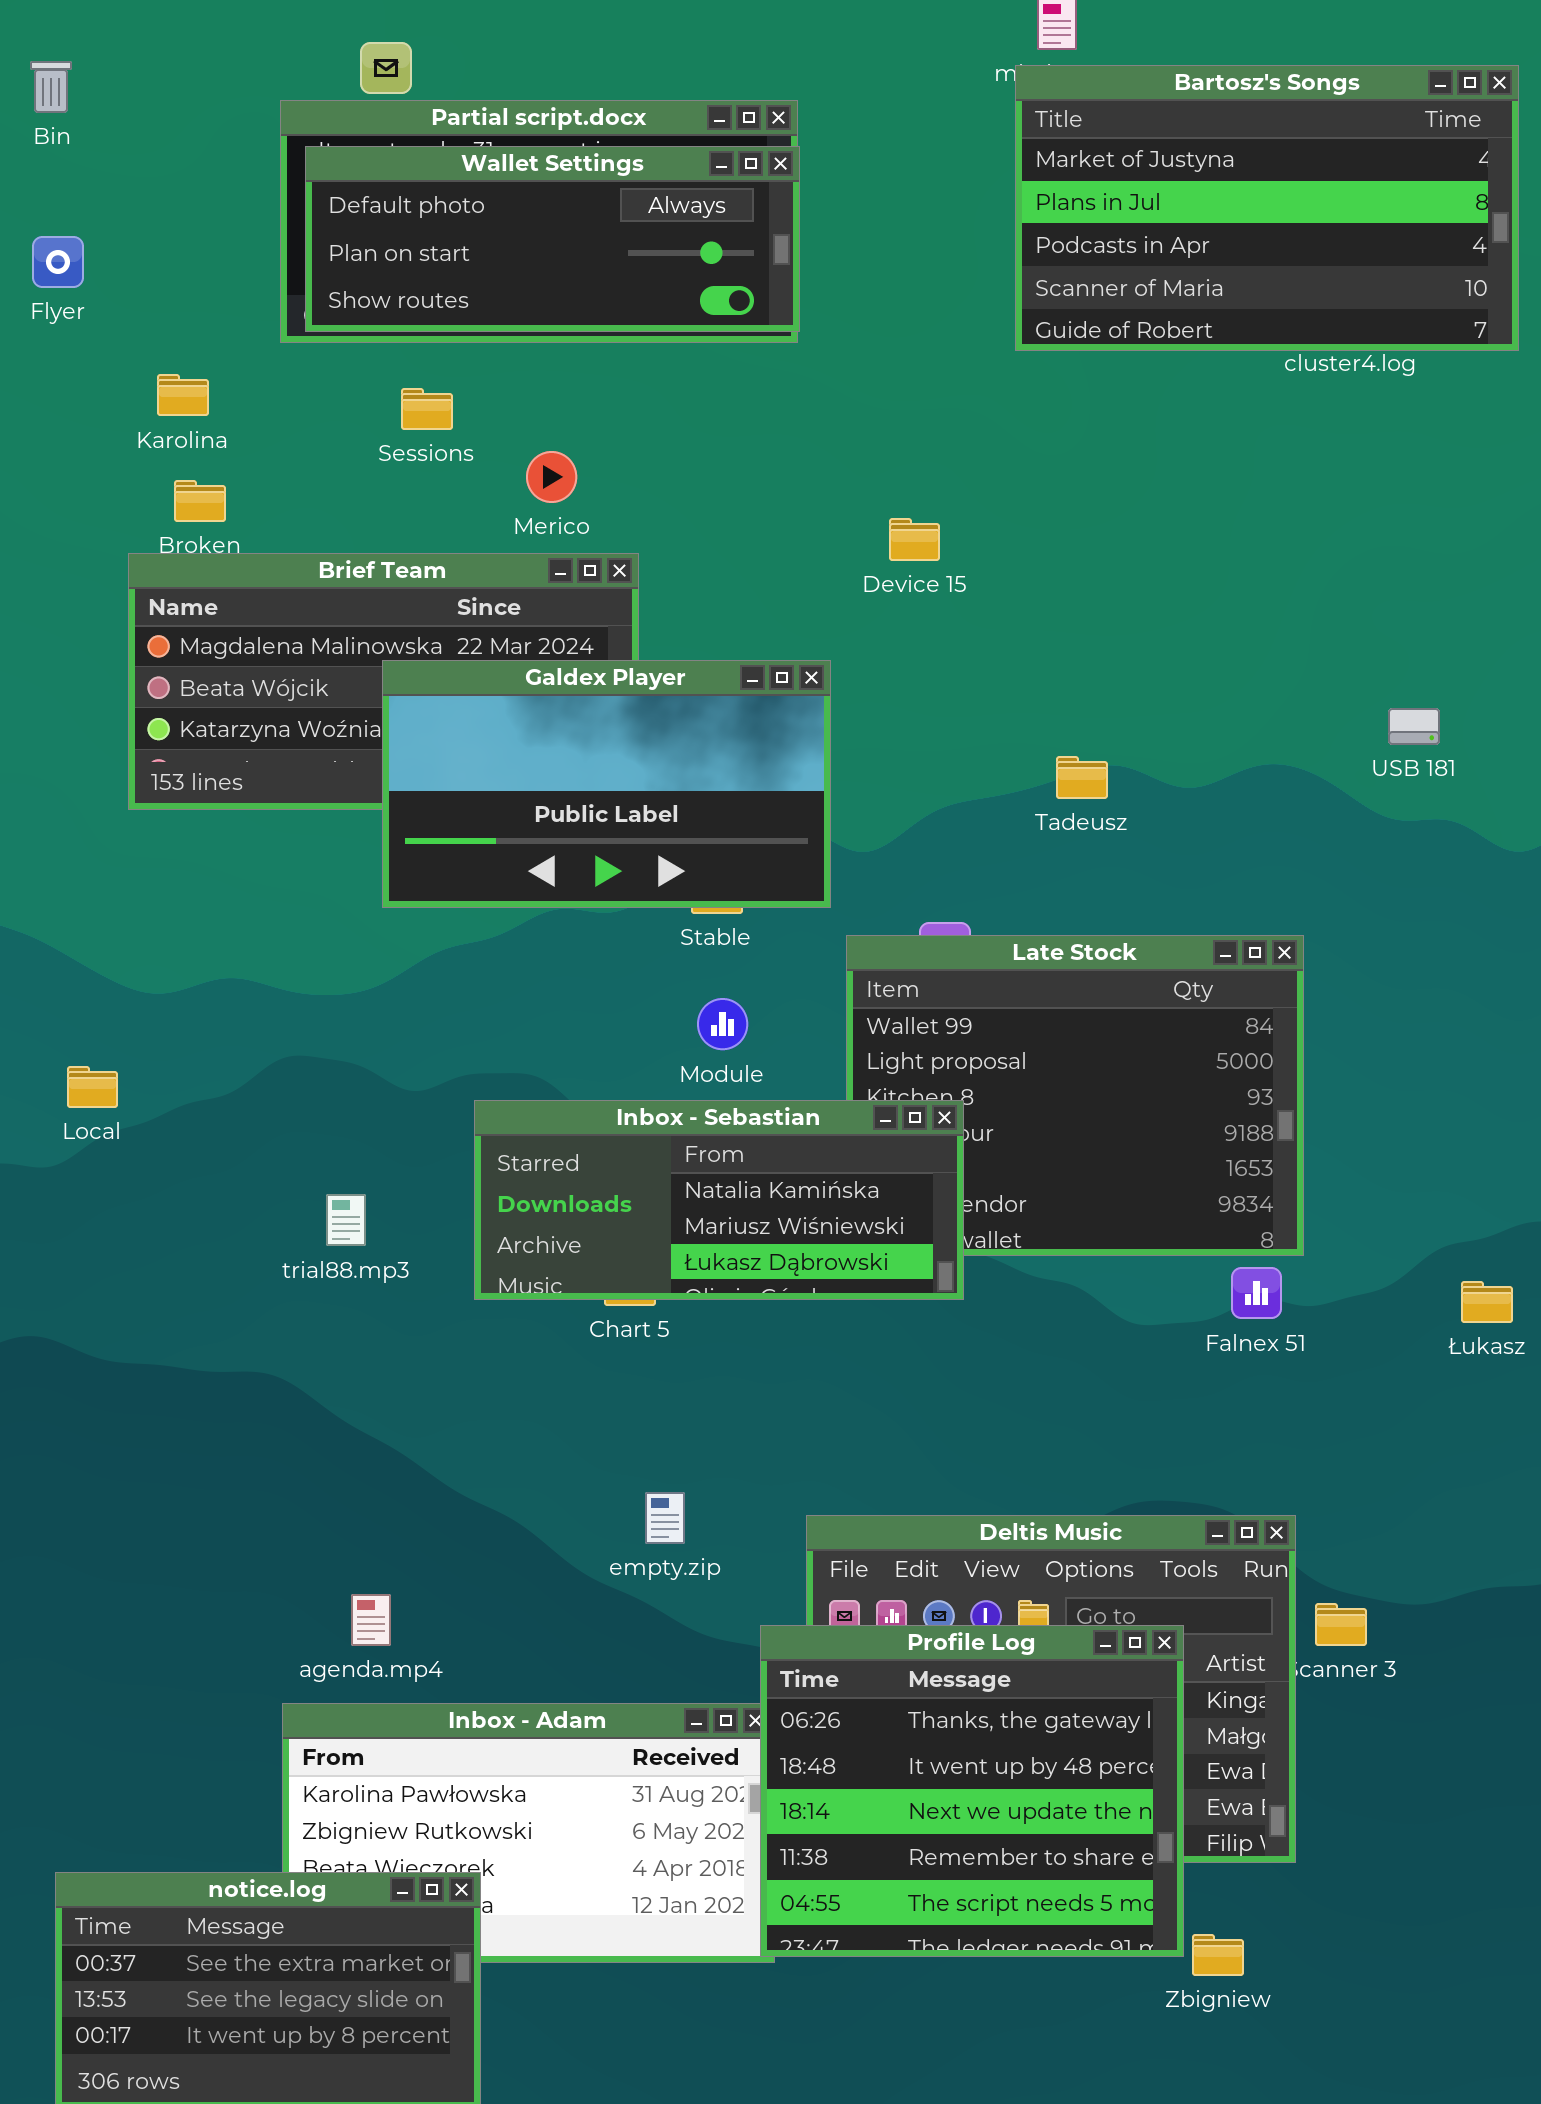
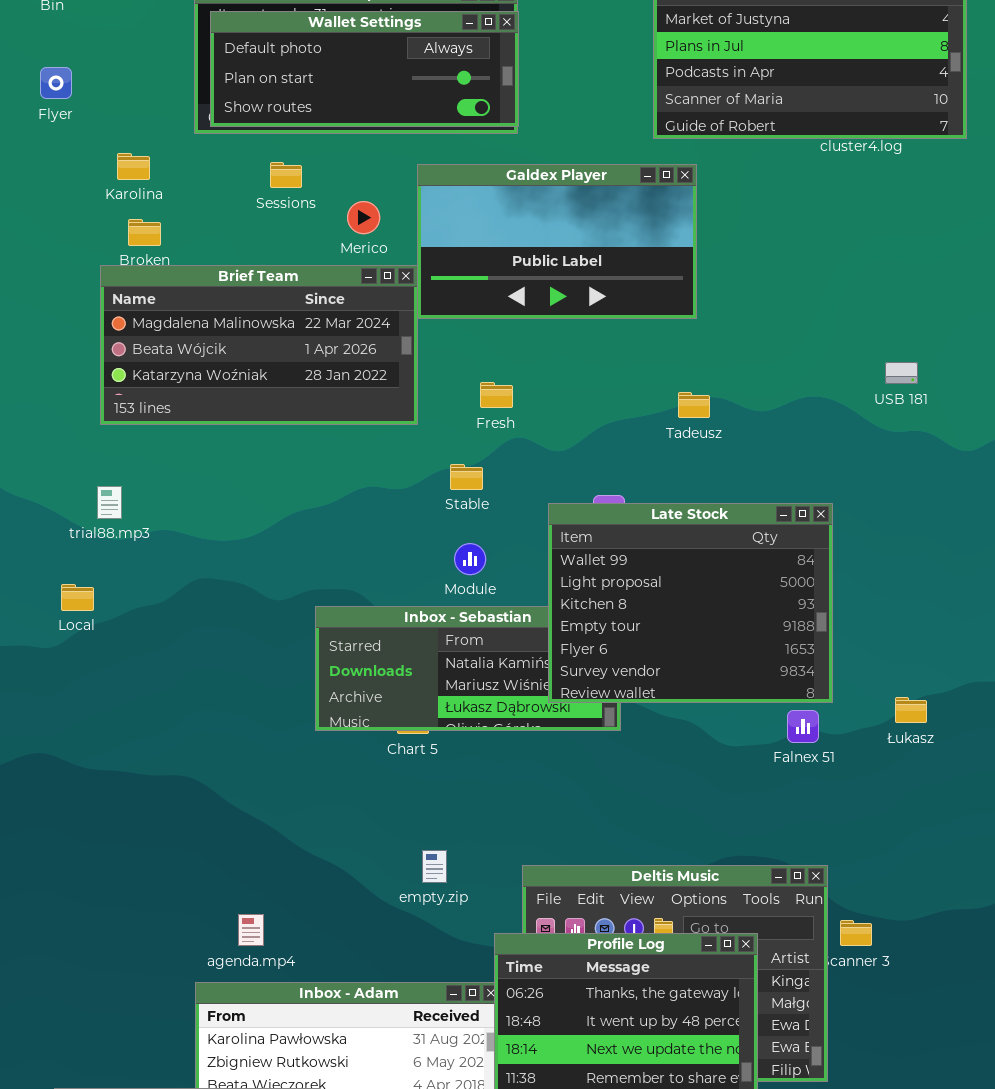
Galdex Player: [382,660,831,908] -> [417,164,697,319], moved
Late Stock: [846,935,1304,1256] -> [548,503,833,703], raised
trial88.mp3: [326,1194,366,1246] -> [97,486,122,519], moved
Łukasz: [1461,1281,1513,1323] -> [895,697,927,723], moved

